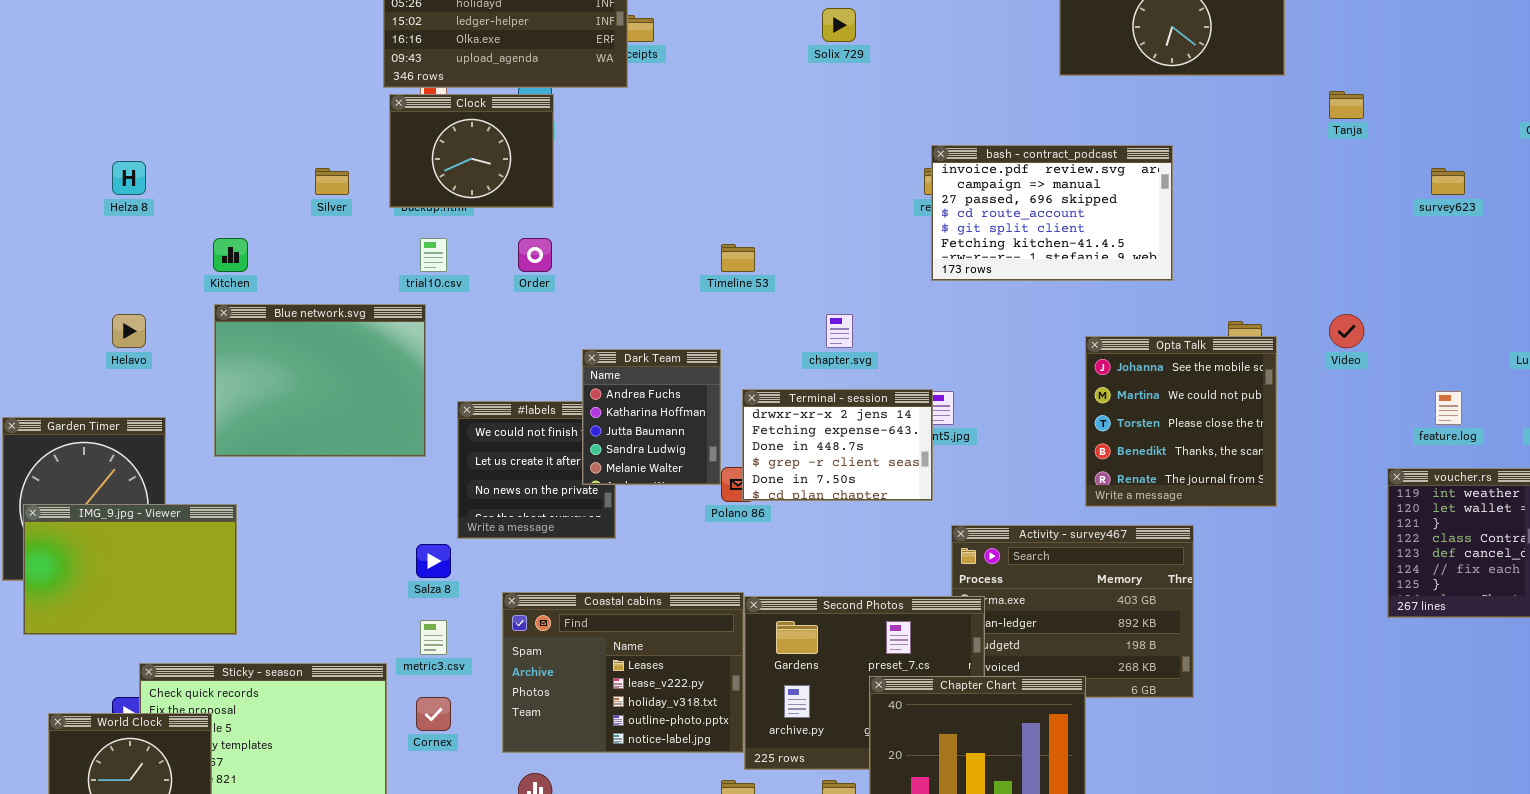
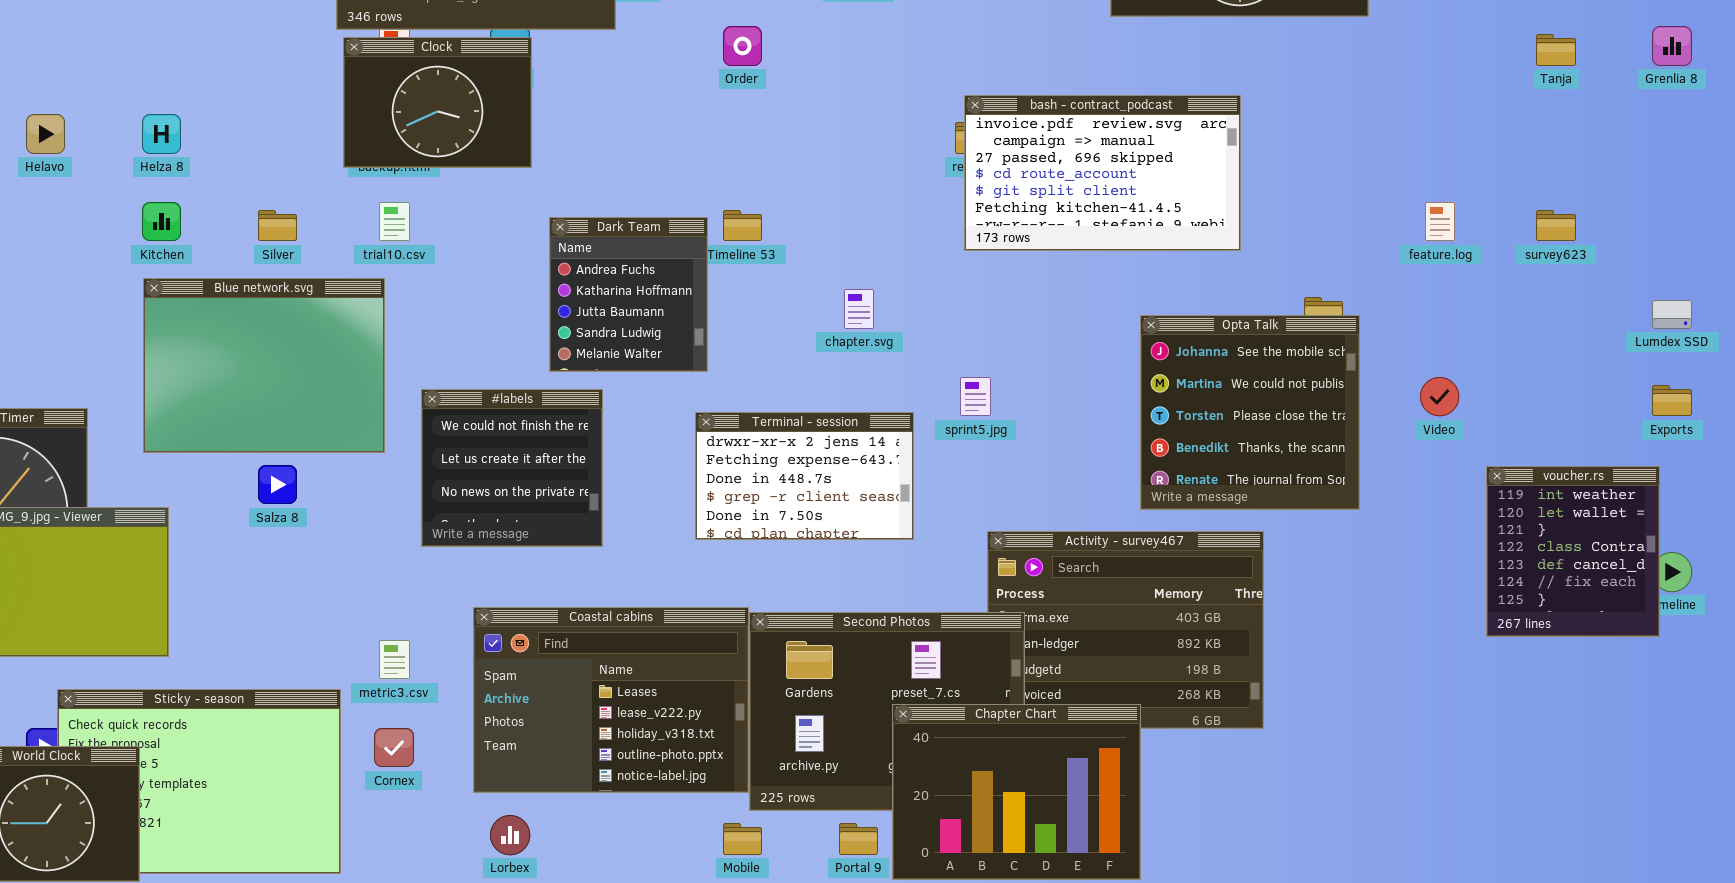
Tanja: [1329,91,1364,119] -> [1536,34,1576,66], moved
Helza 8: [112,161,146,195] -> [142,114,181,154], moved
Silver: [315,168,349,195] -> [258,210,297,241], moved
survey623: [1431,168,1465,195] -> [1536,210,1576,241], moved
Order: [518,238,552,272] -> [723,26,762,66], moved
Helavo: [112,314,146,348] -> [26,114,65,154], moved
Video: [1329,314,1364,348] -> [1420,377,1459,416], moved
Dark Team: [582,349,721,485] -> [549,217,708,372], moved
Terminal - session: [742,389,933,501] -> [695,412,914,540], moved
feature.log: [1435,391,1462,425] -> [1425,202,1455,241], moved
Salza 8: [416,544,451,578] -> [258,465,297,504], moved

